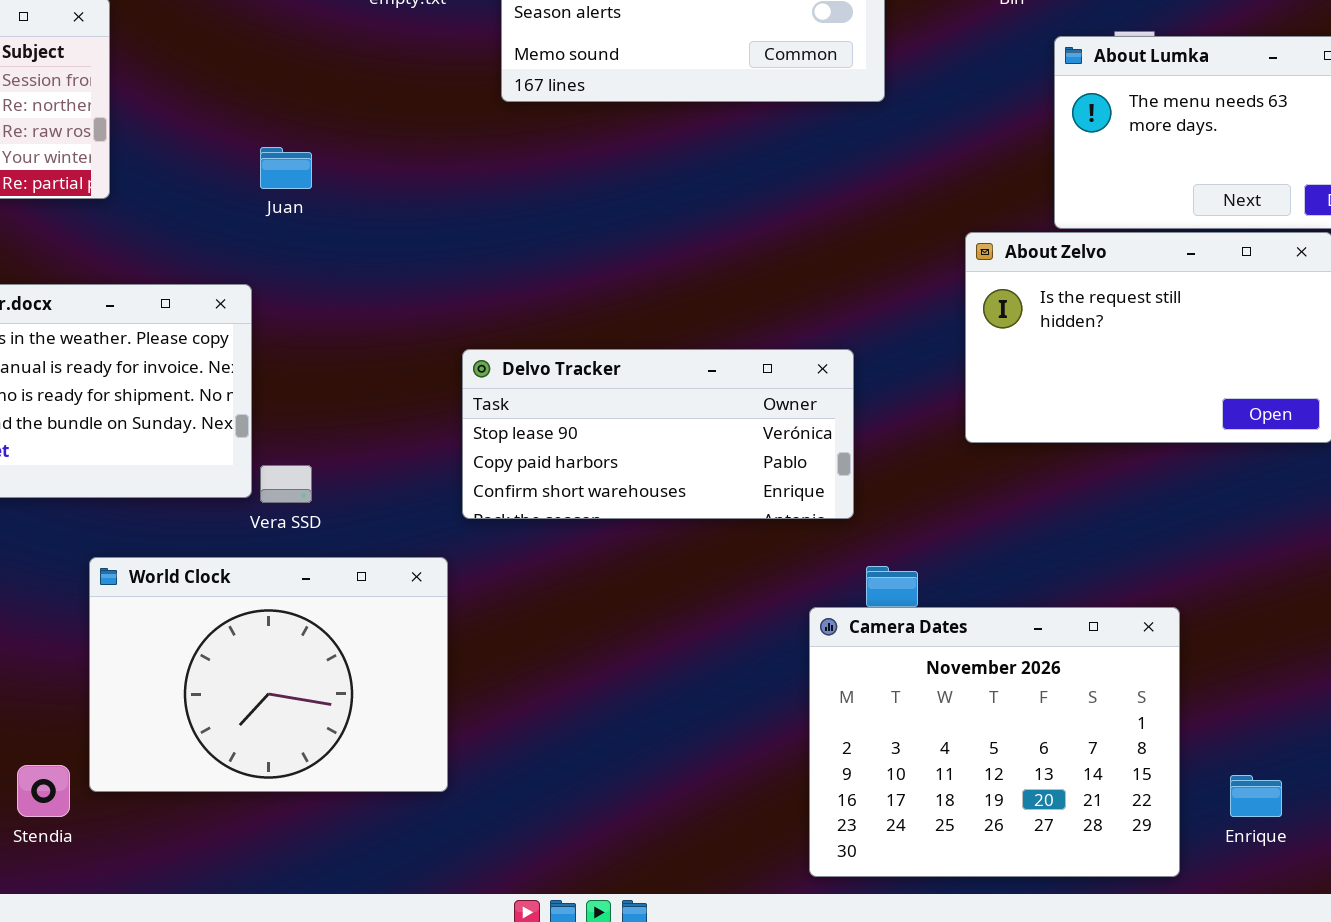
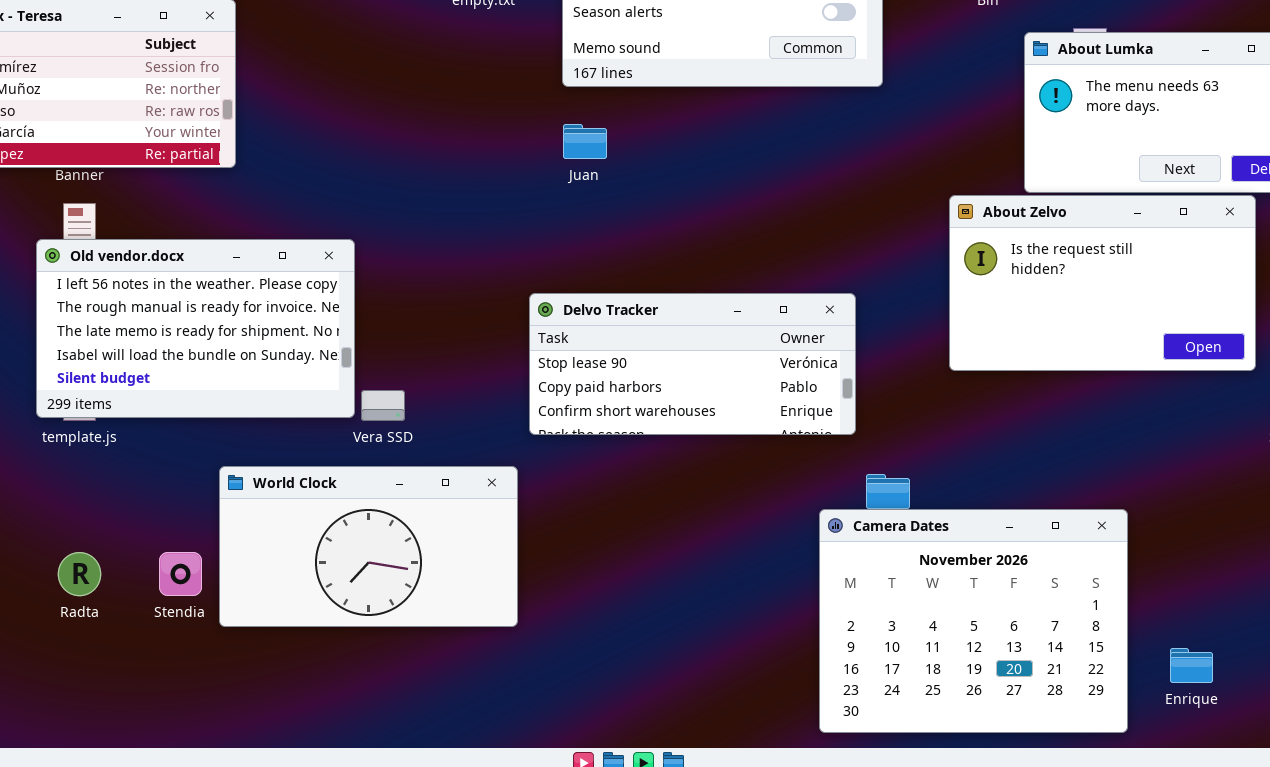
Juan: [260,147,312,189] -> [563,124,607,159], moved
World Clock: [89,557,448,792] -> [219,466,518,627], resized
Stendia: [17,765,70,817] -> [159,552,202,596], moved

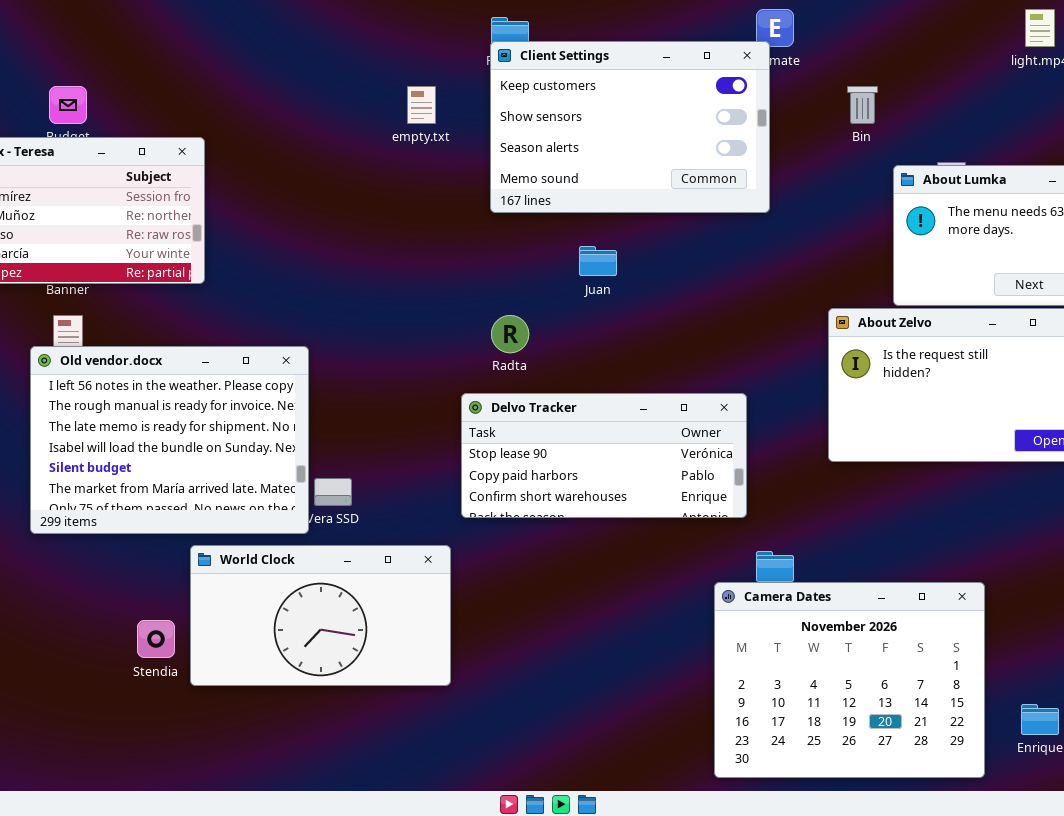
Juan: [563,124,607,159] -> [579,246,617,276], moved
Old vendor.docx: [36,239,355,418] -> [30,346,309,534], resized
Radta: [58,552,101,596] -> [491,315,529,353], moved

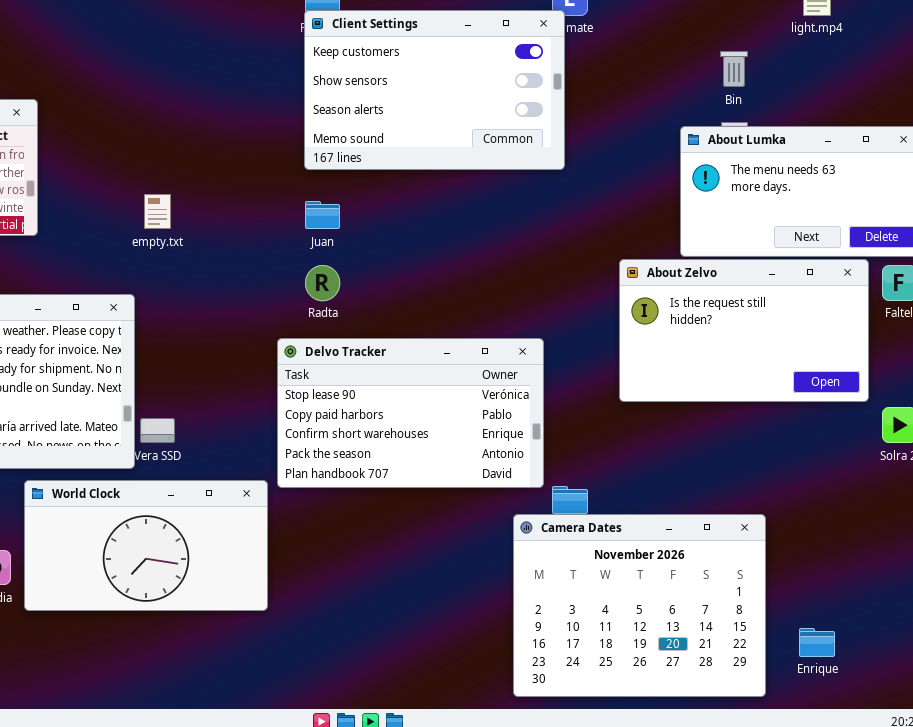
empty.txt: [407,86,436,124] -> [144,194,171,229], moved
Bin: [847,86,878,124] -> [720,51,748,87], moved
Juan: [579,246,617,276] -> [305,201,340,229], moved
Delvo Tracker: [461,393,747,518] -> [277,338,544,488], resized

